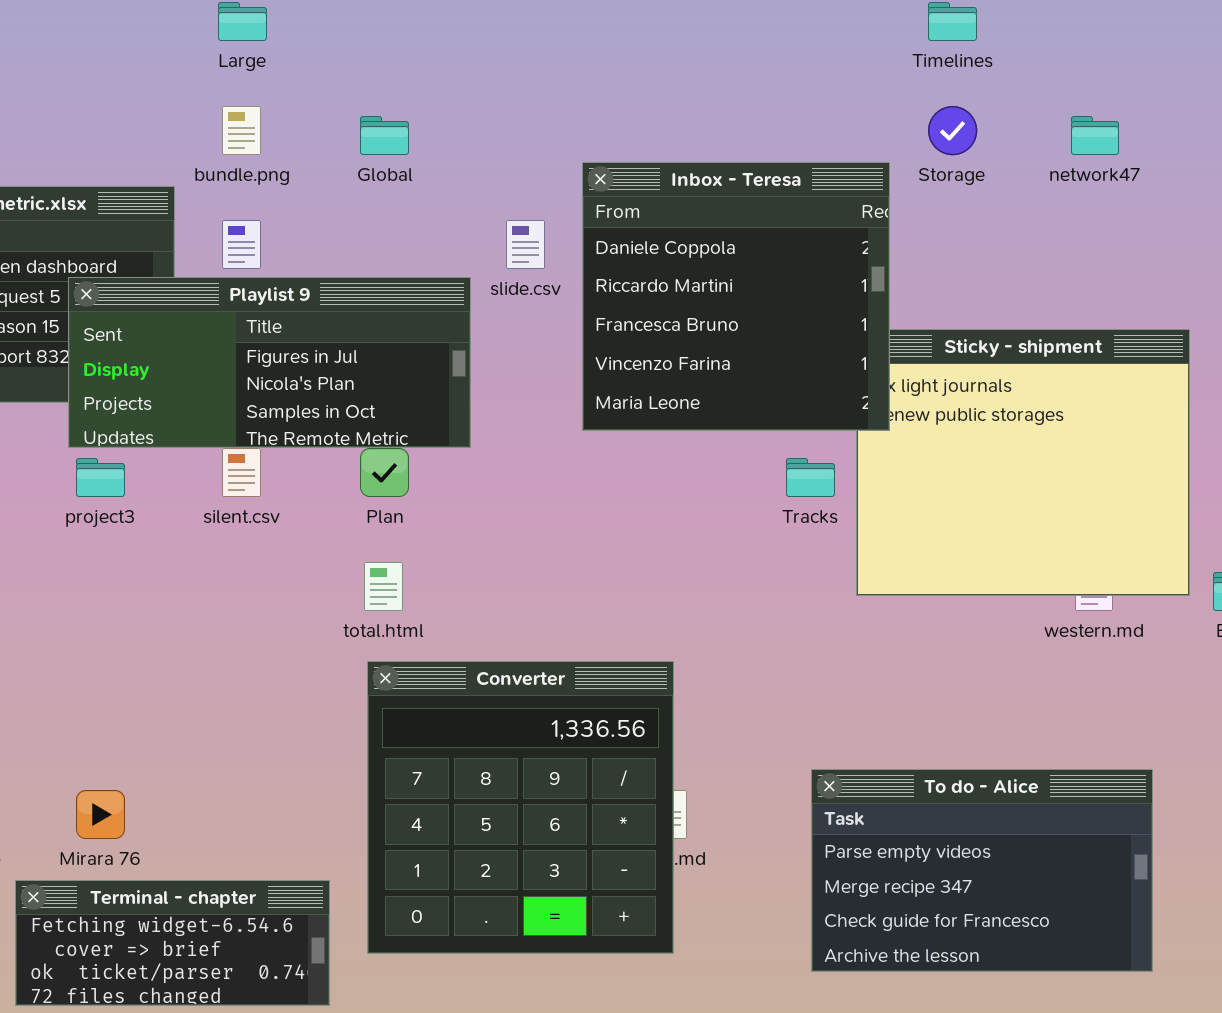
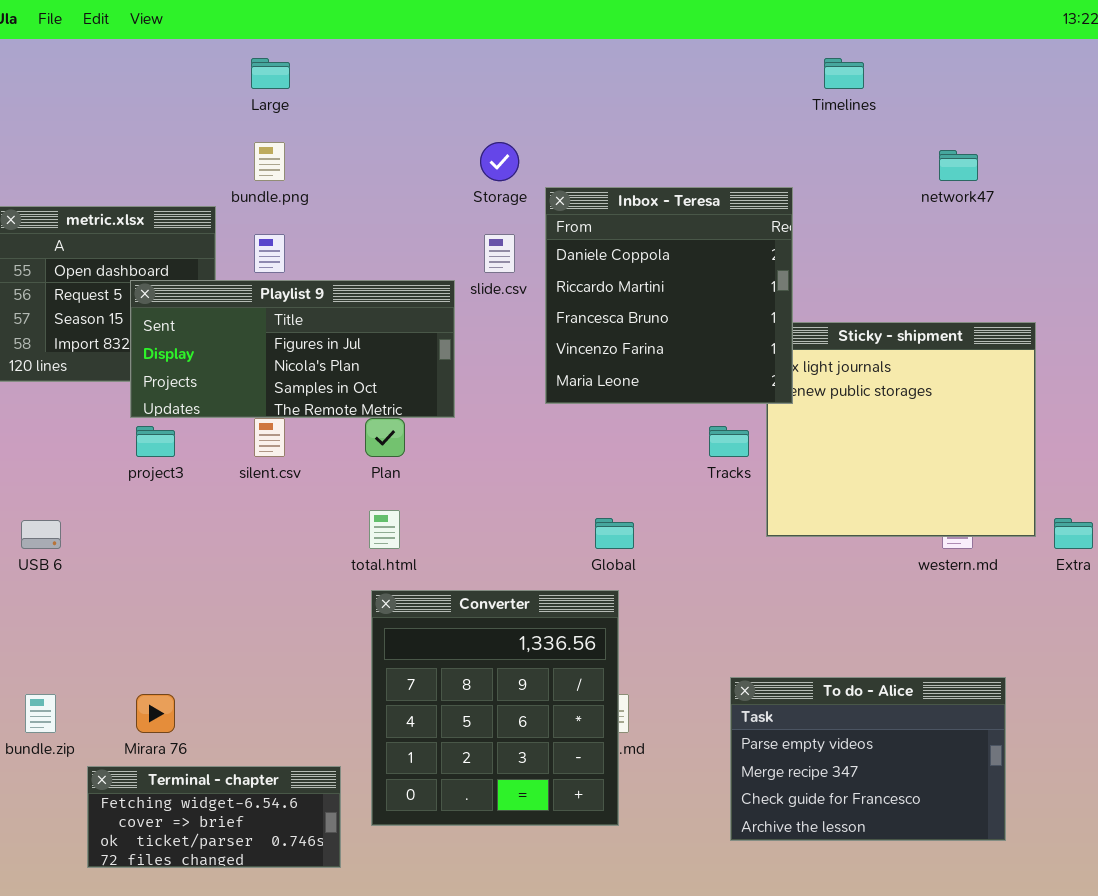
Storage: [928,106,977,155] -> [480,142,519,181], moved
Global: [360,116,409,155] -> [595,518,634,549], moved

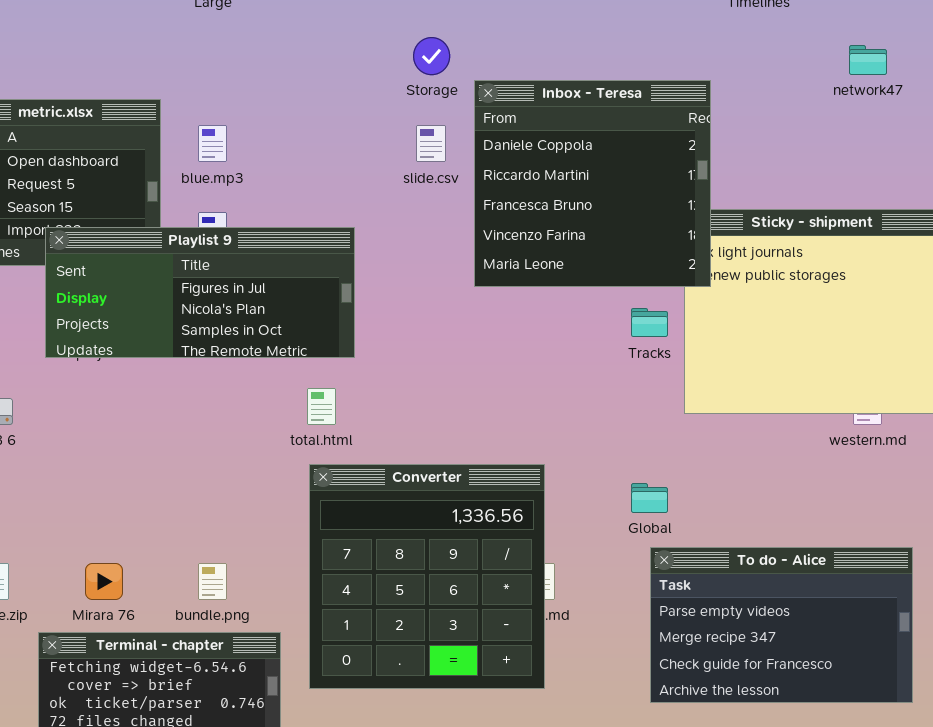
bundle.png: [254,142,285,181] -> [198,563,227,600], moved
Playlist 9: [130,280,455,418] -> [45,227,355,358], moved
Global: [595,518,634,549] -> [631,483,668,513], moved

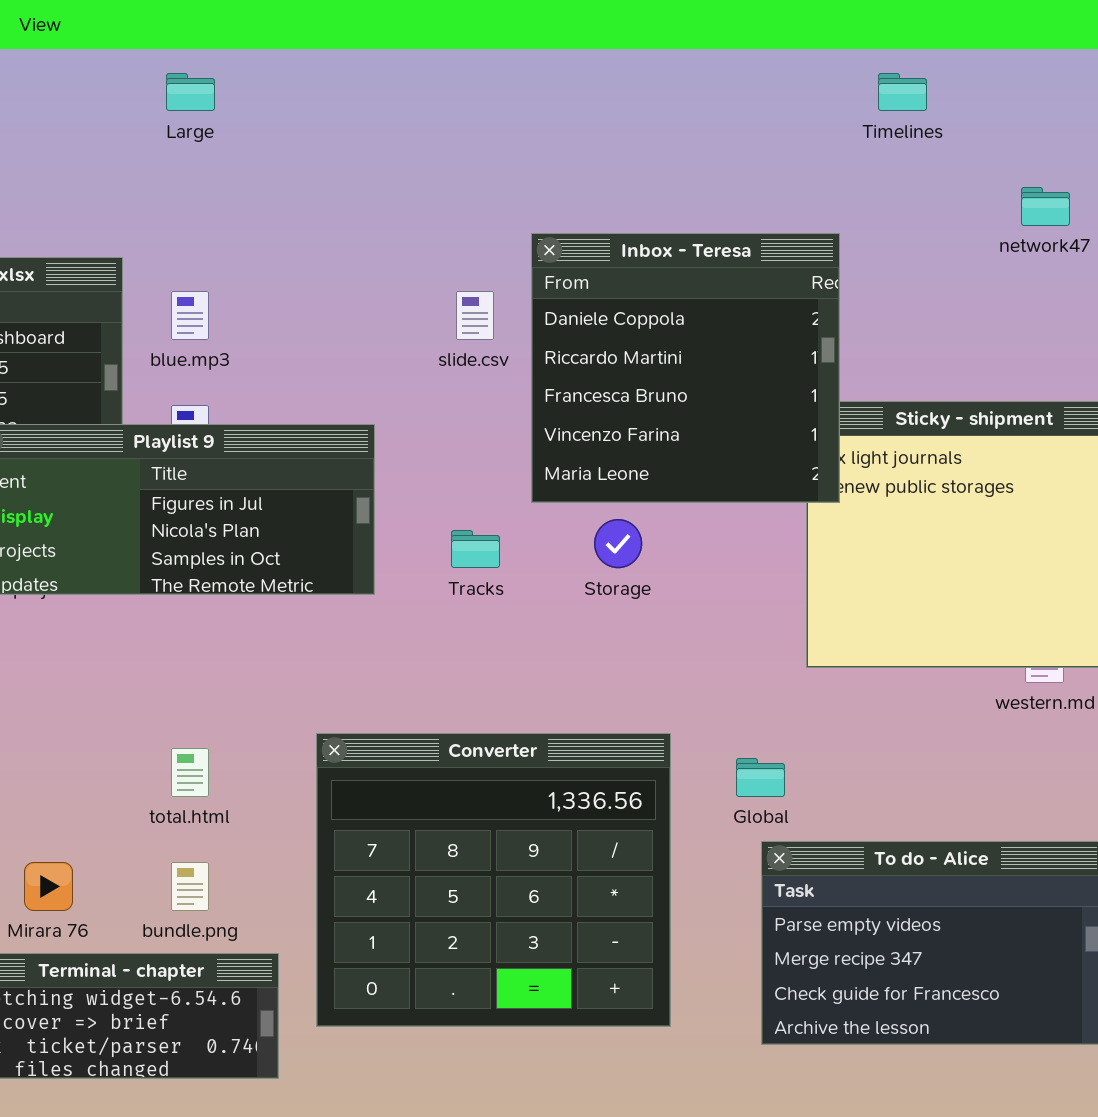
Storage: [413,37,450,75] -> [594,519,642,568], moved
Tracks: [631,308,668,337] -> [451,530,500,568], moved
total.html: [307,388,336,425] -> [171,748,209,797], moved
Converter: [309,464,545,689] -> [316,733,671,1027], resized

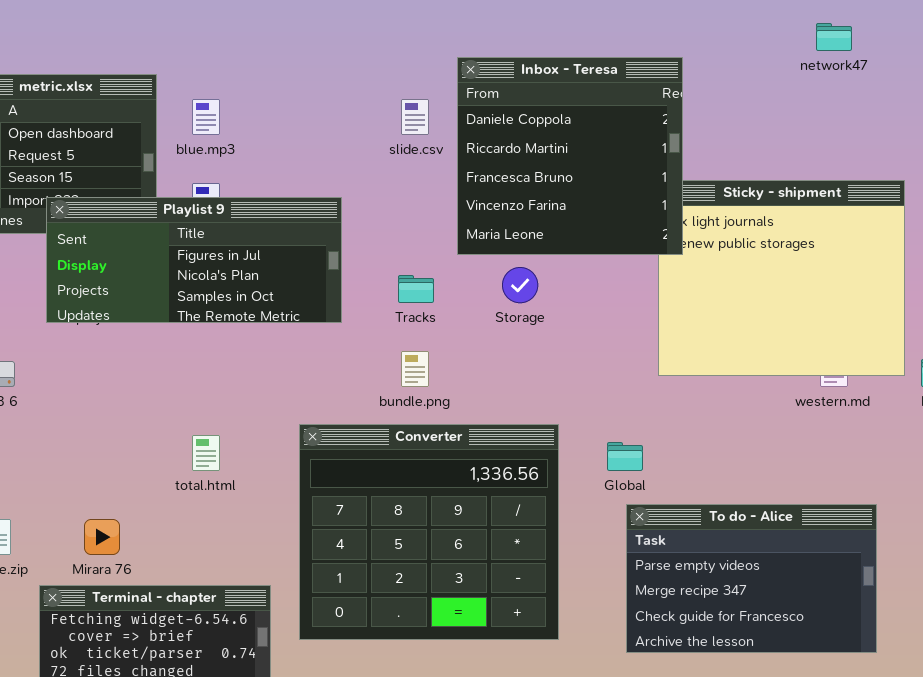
bundle.png: [171,862,209,911] -> [401,351,429,387], moved

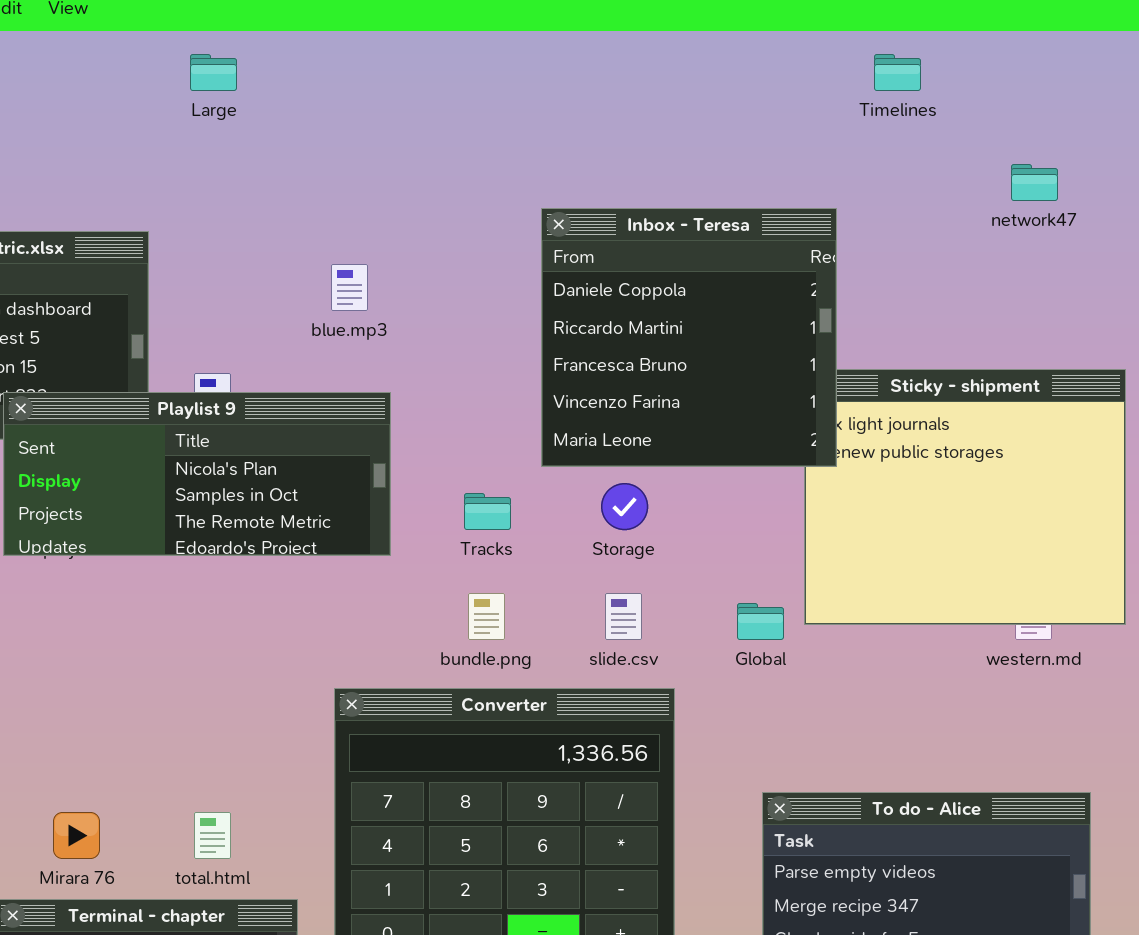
blue.mp3: [192,99,220,135] -> [331,264,368,311], moved
slide.csv: [401,99,429,135] -> [605,593,642,640], moved
Playlist 9: [46,197,342,323] -> [3,392,391,556], scrolled down 1 row
total.html: [192,435,220,471] -> [194,812,231,859], moved
Global: [607,442,643,471] -> [737,603,784,640], moved

